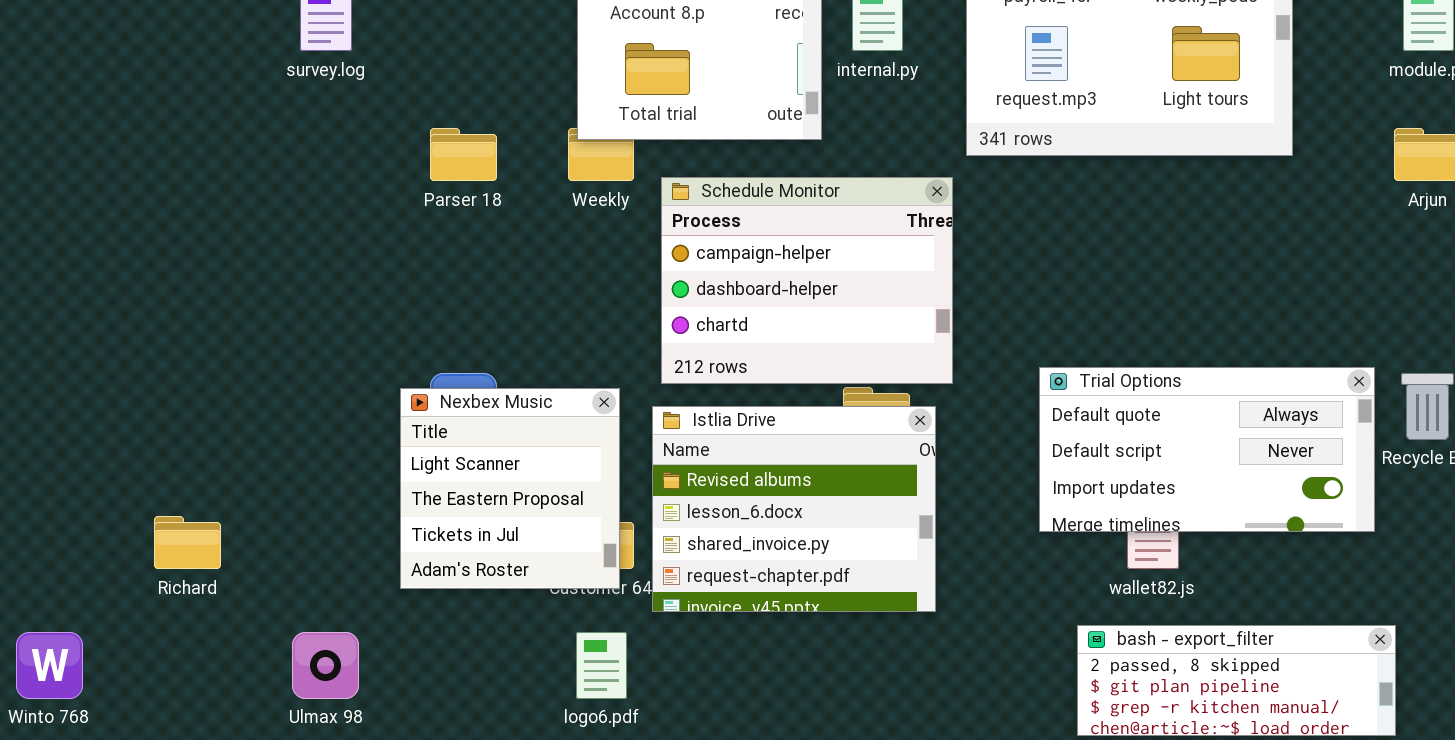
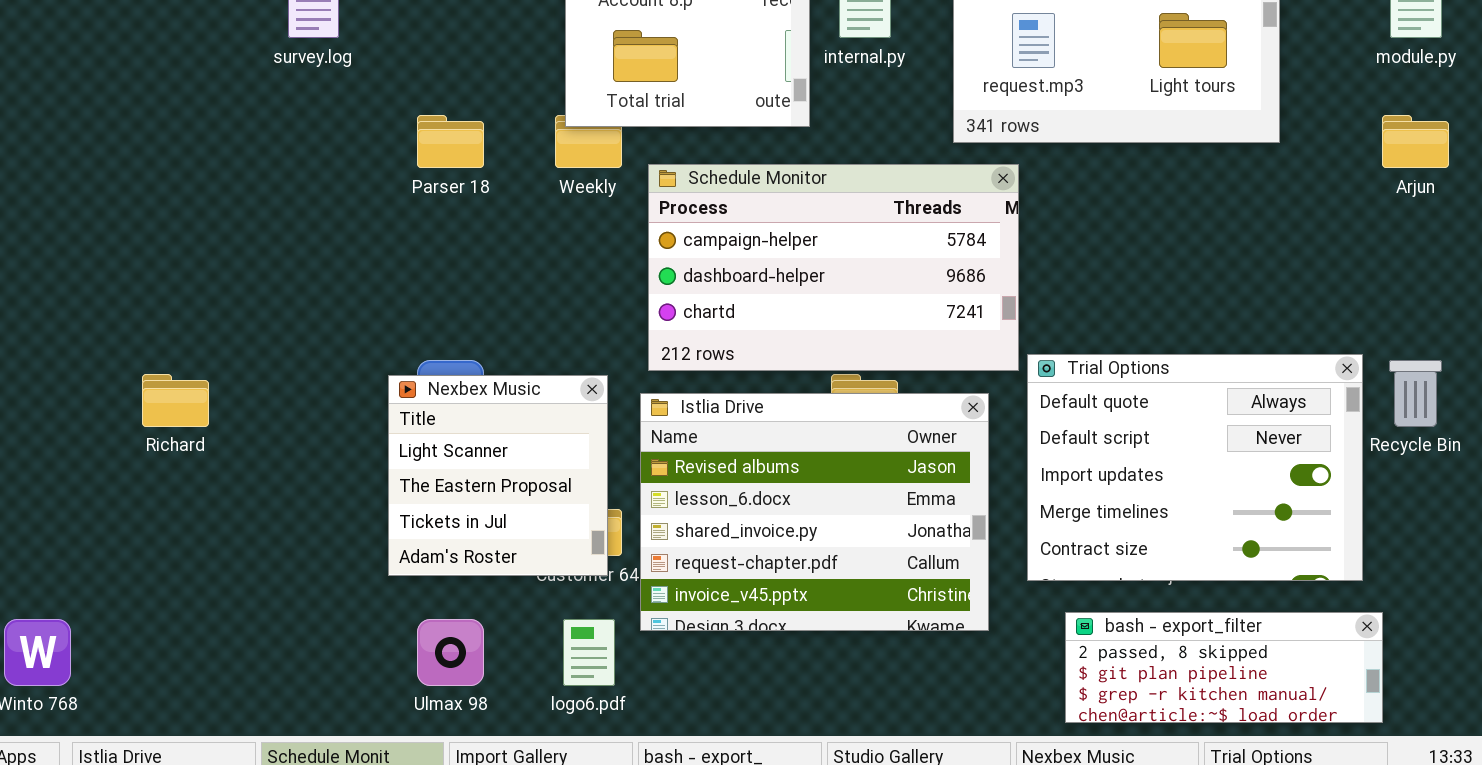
Schedule Monitor: [661,177,953,384] -> [648,164,1019,371], resized
Trial Options: [1039,367,1375,532] -> [1027,354,1363,581], resized
Istlia Drive: [652,406,936,612] -> [640,393,989,631], resized
Richard: [154,516,221,569] -> [142,374,209,427], moved
Ulmax 98: [292,632,359,699] -> [417,619,484,686], moved

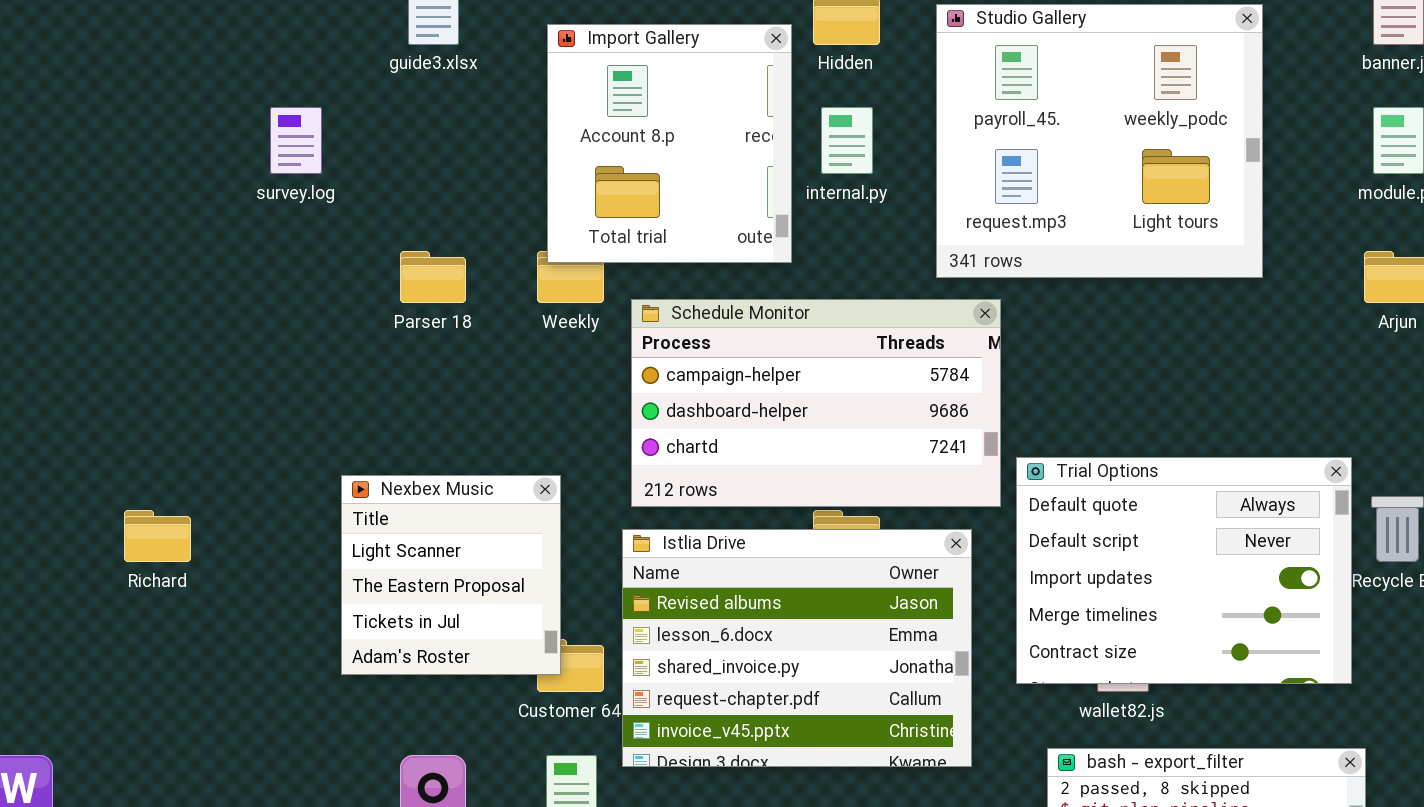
Trial Options: [1027,354,1363,581] -> [1016,457,1352,684], moved
Nexbex Music: [388,375,608,576] -> [341,475,561,675], moved

